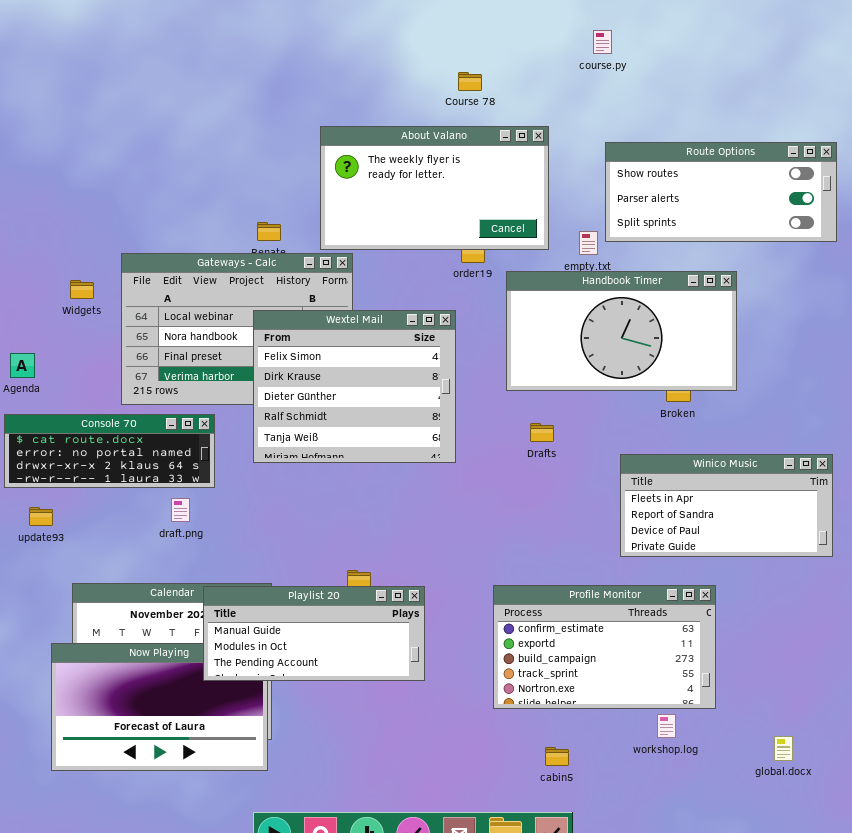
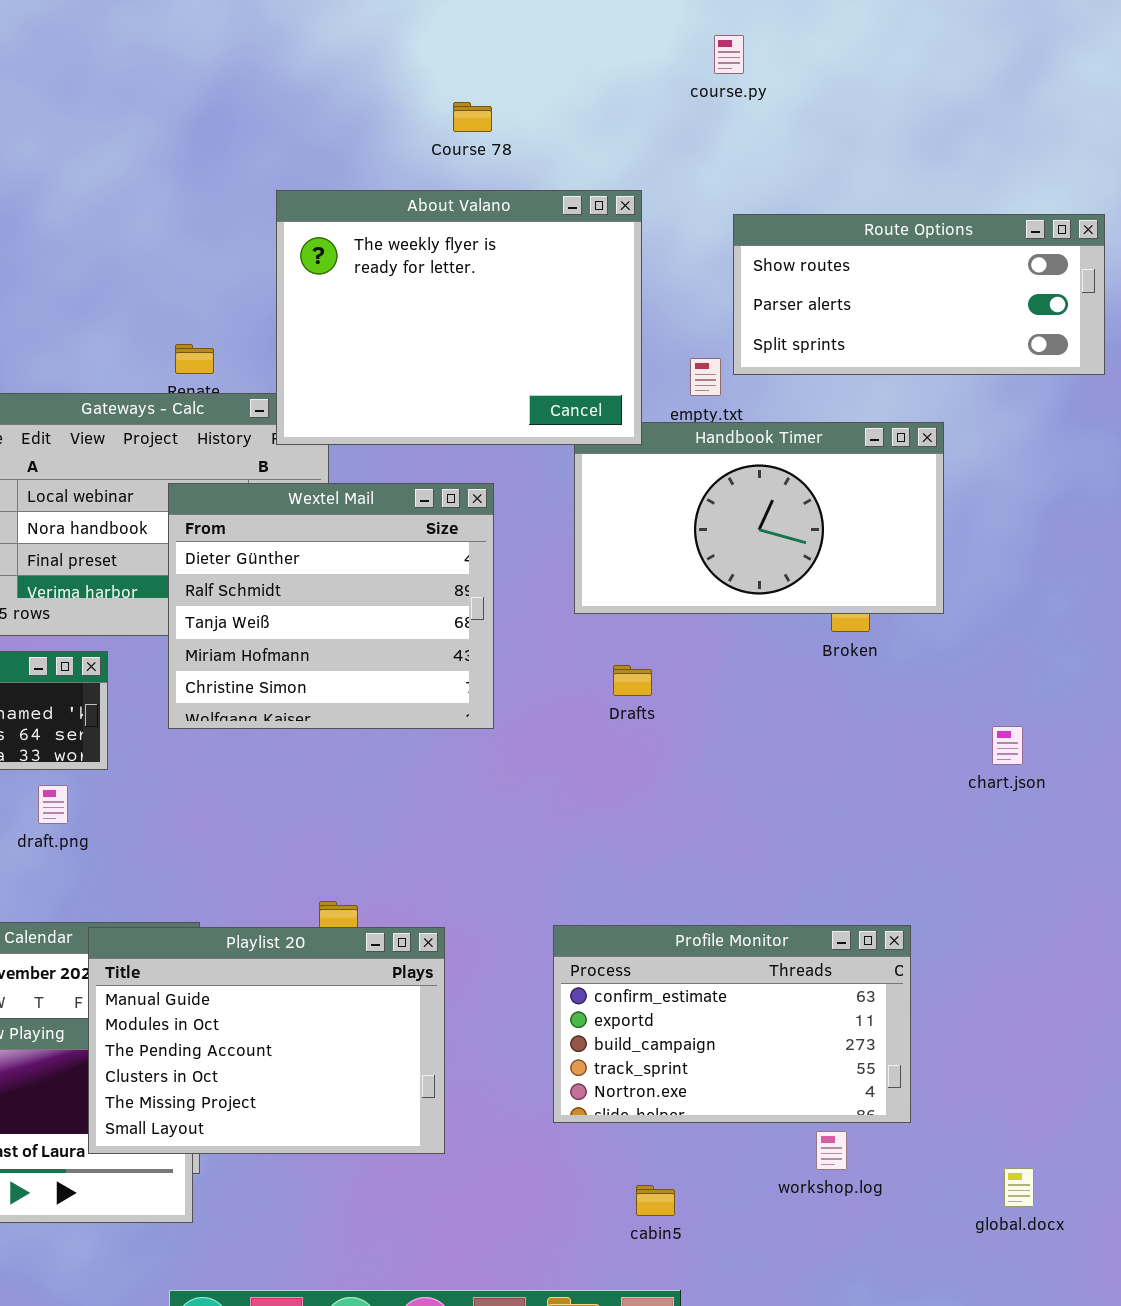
Course 78: [458,72,482,91] -> [453,102,492,132], moved
About Valano: [320,126,549,250] -> [276,190,642,445], resized
Wextel Mail: [253,310,456,463] -> [168,483,494,729], scrolled down 2 rows
Winico Music: [620,454,833,557] -> none, closed
Playlist 20: [203,586,425,681] -> [88,927,445,1154], resized

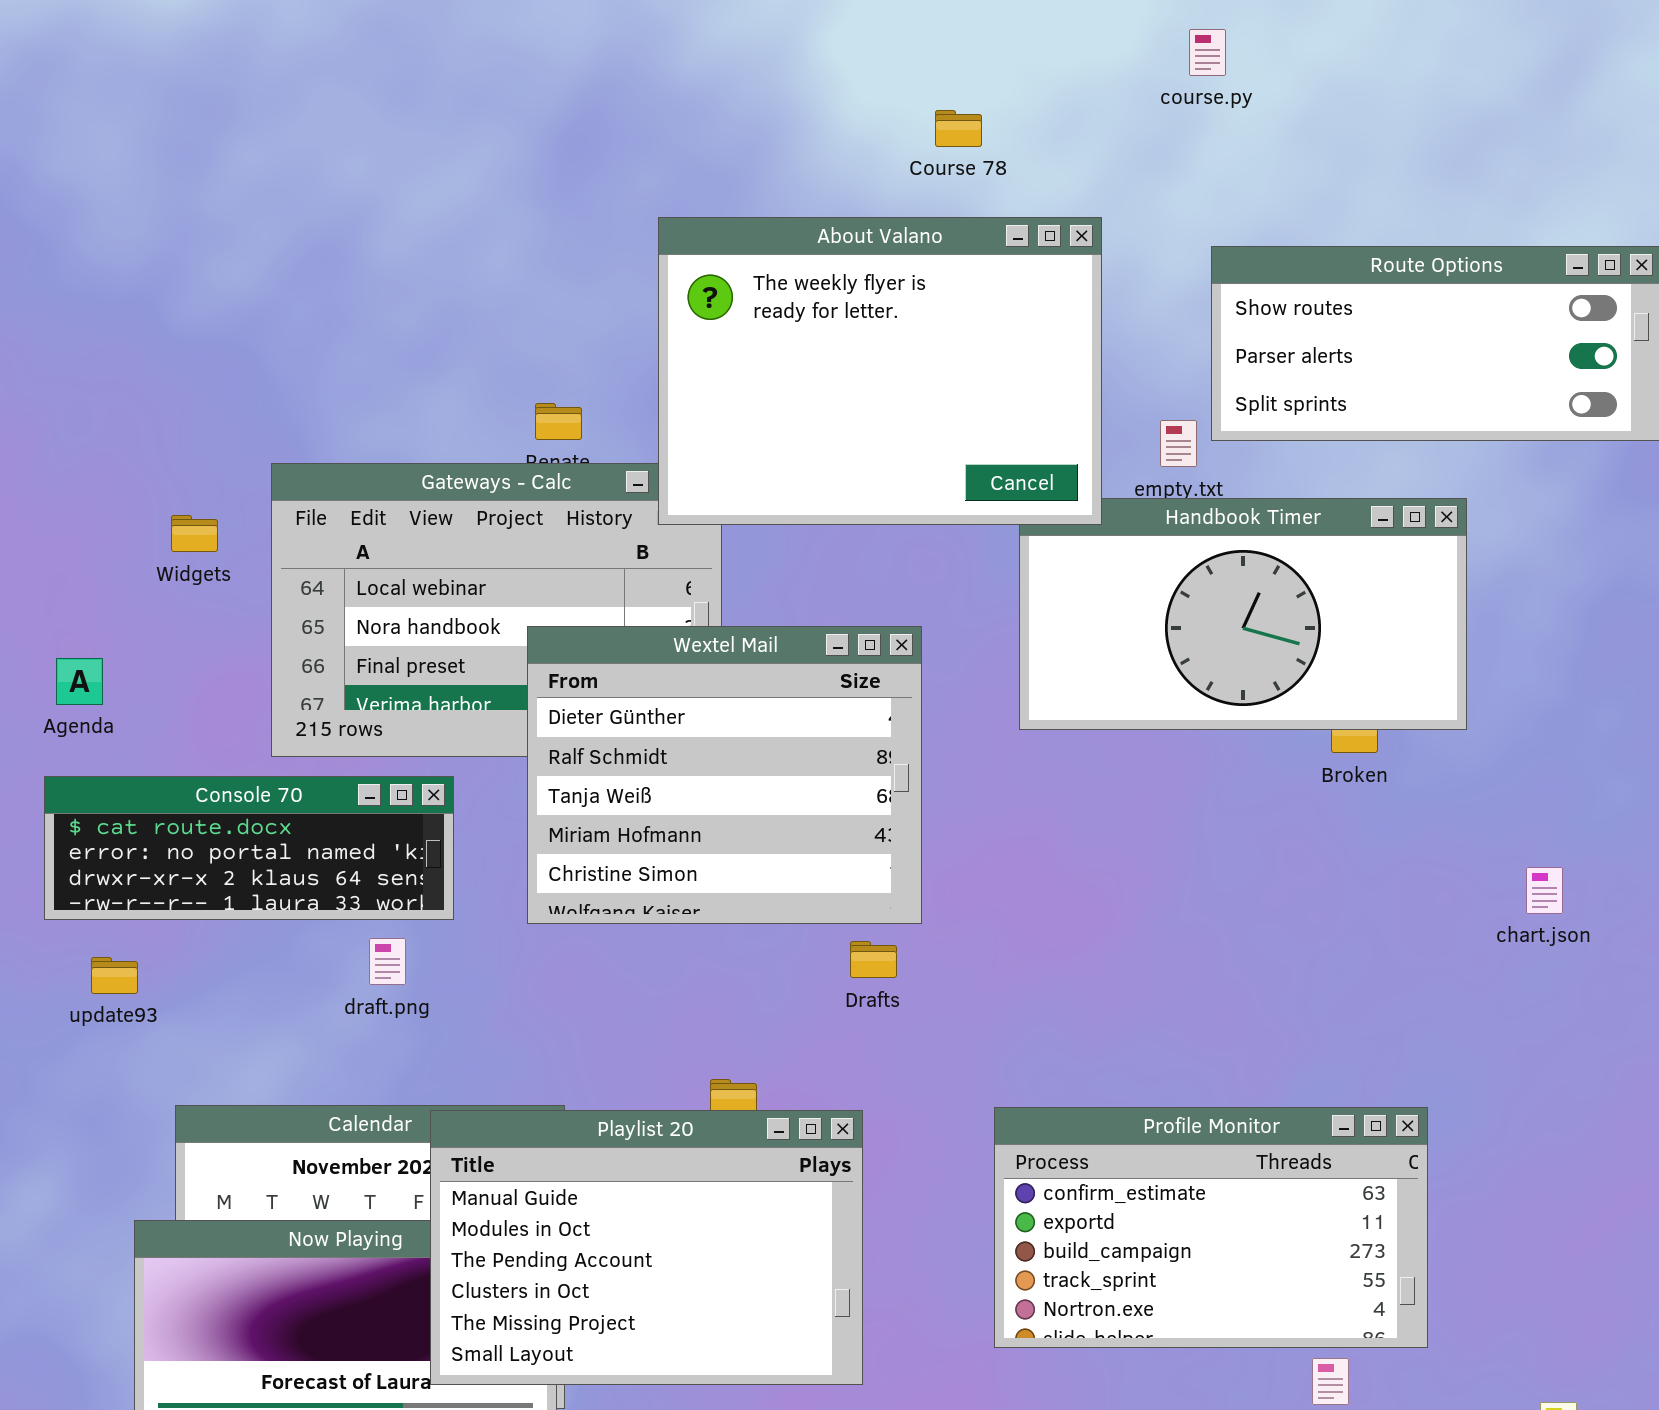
Course 78: [453,102,492,132] -> [935,110,982,147], moved
Wextel Mail: [168,483,494,729] -> [527,626,922,924], moved
Drafts: [613,665,652,696] -> [850,941,897,978], moved

